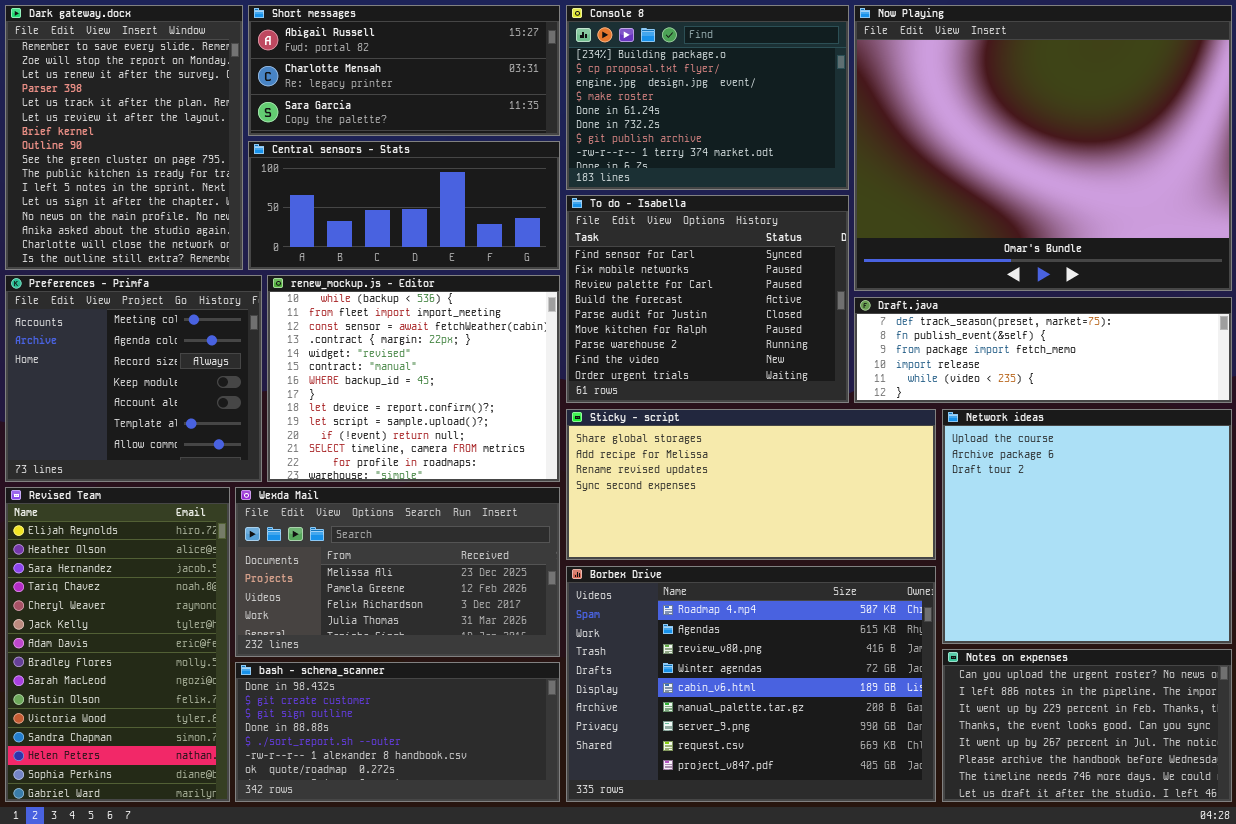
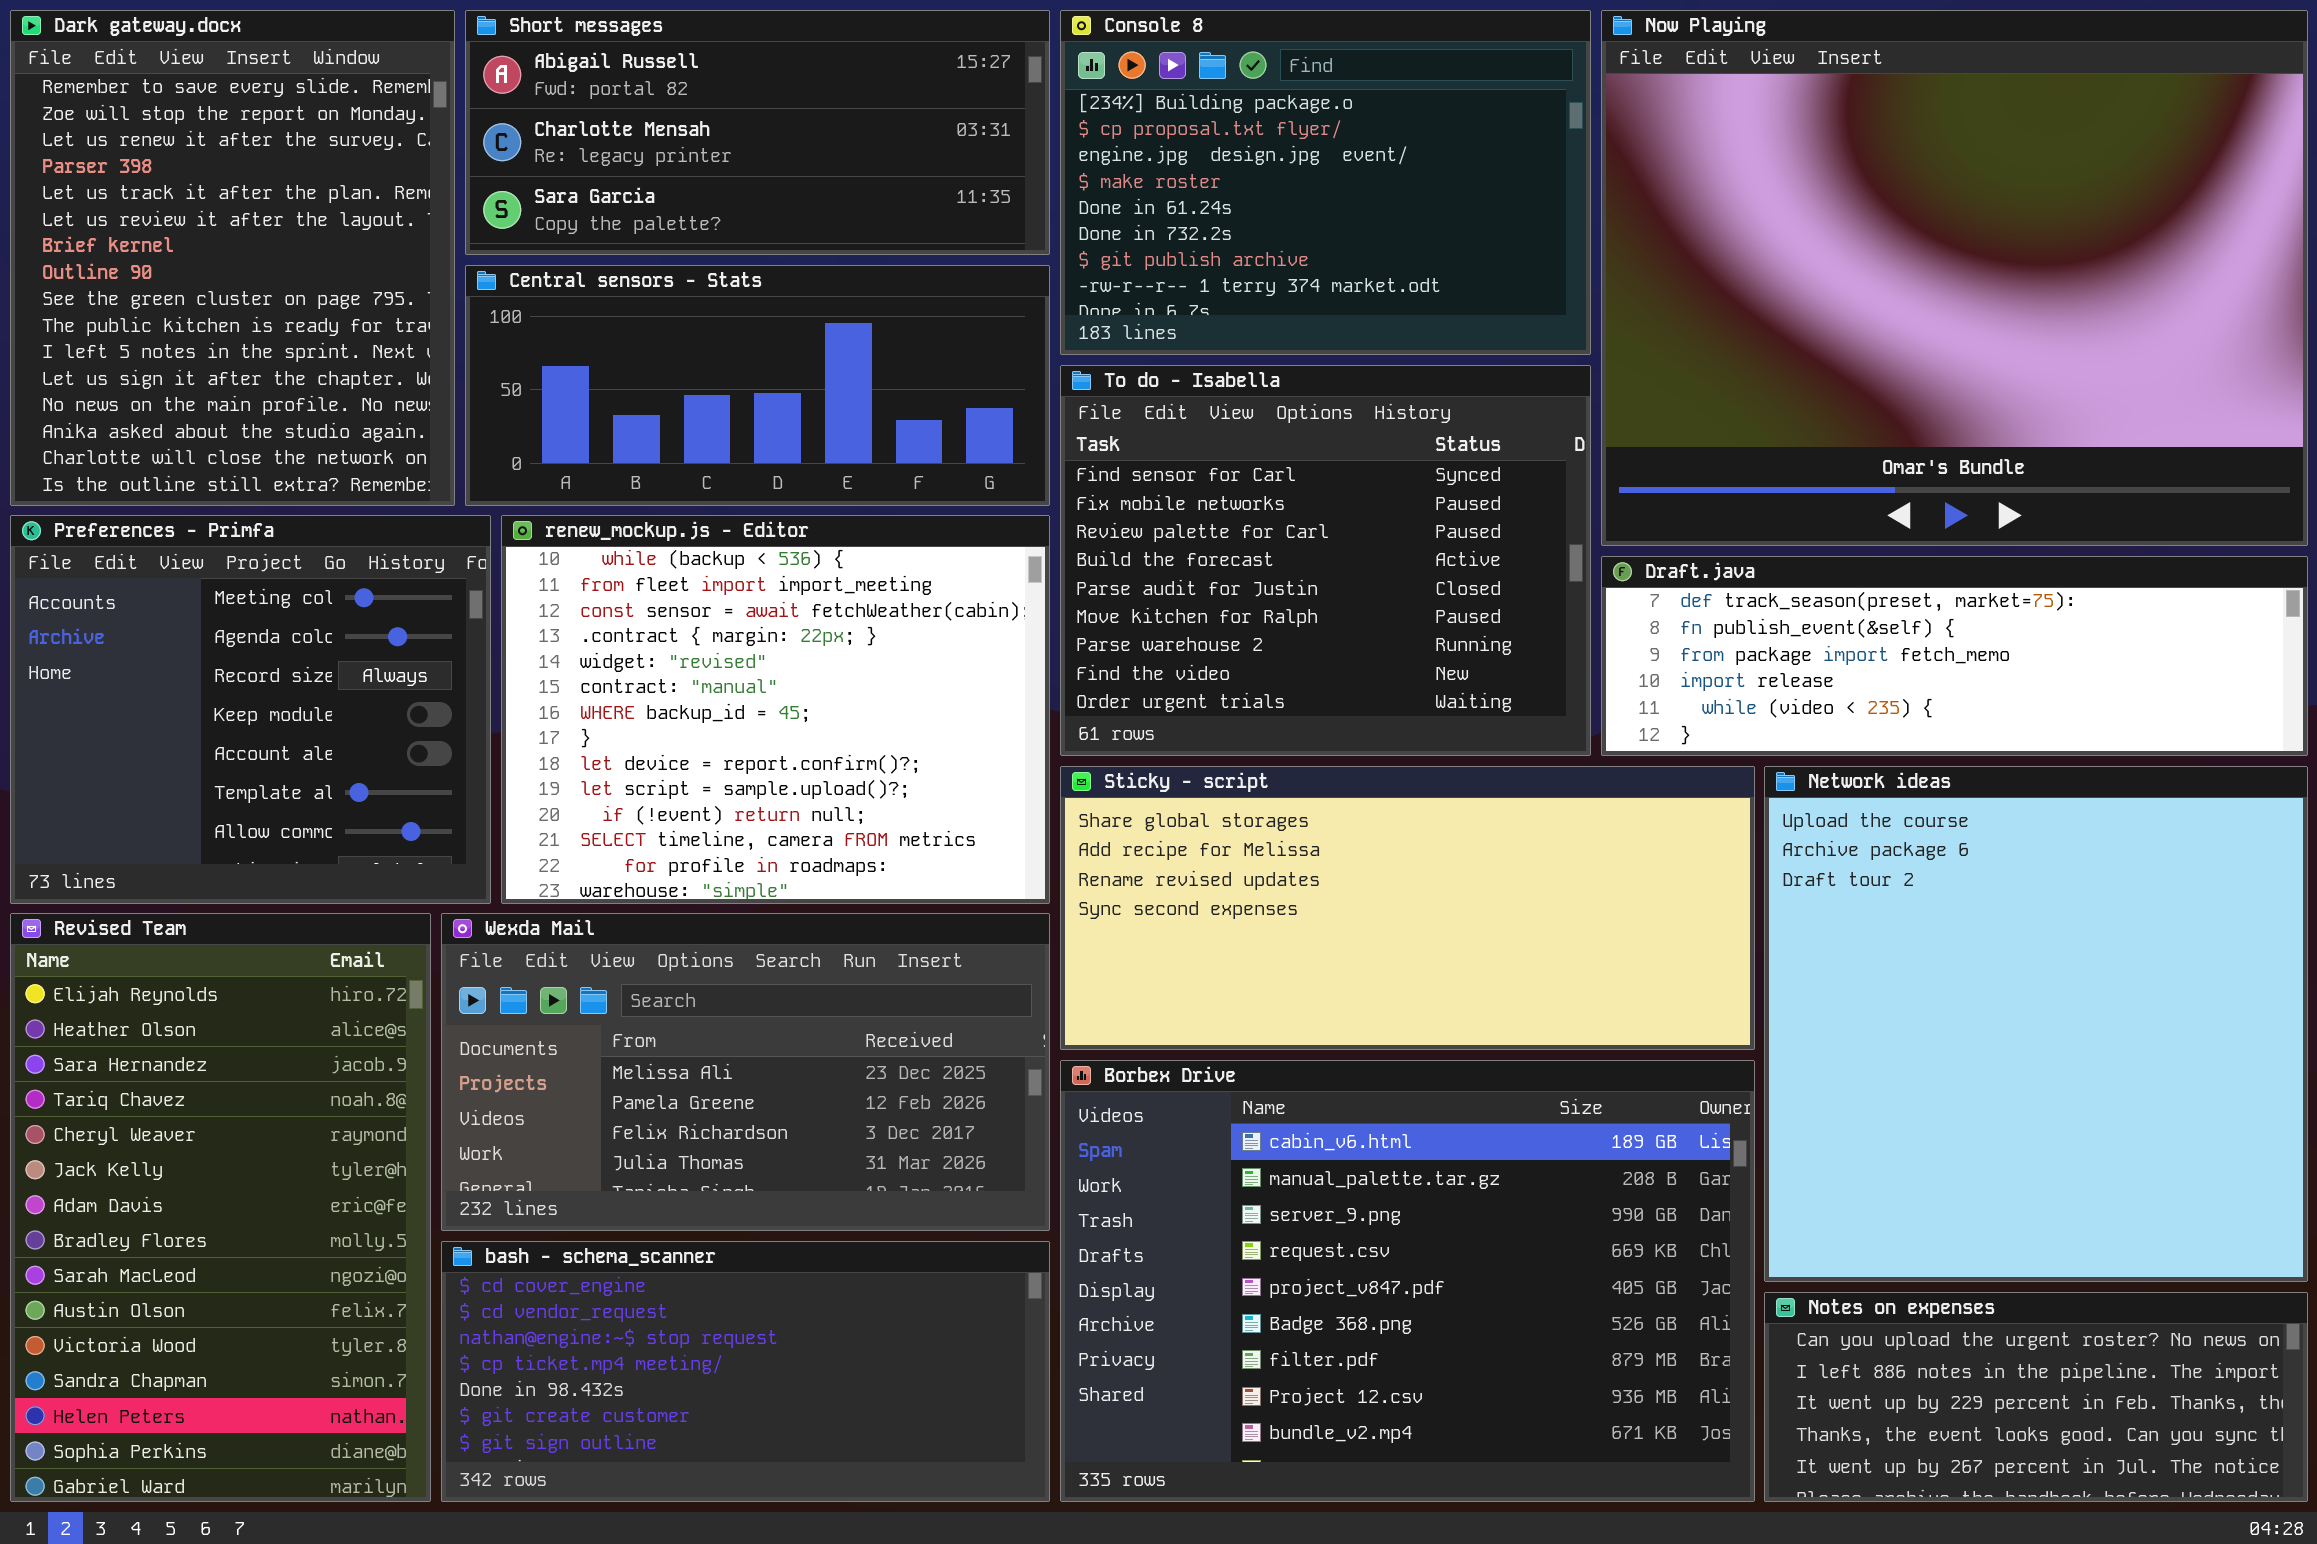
Network ideas: [942,409,1232,644] -> [1764,766,2308,1282], resized
Borbex Drive: [566,566,936,802] -> [1060,1060,1755,1502], scrolled down 4 rows
Notes on expenses: [942,649,1232,802] -> [1764,1292,2308,1502], resized
bash - schema_scanner: [235,662,560,802] -> [441,1241,1050,1502], scrolled up 4 rows

